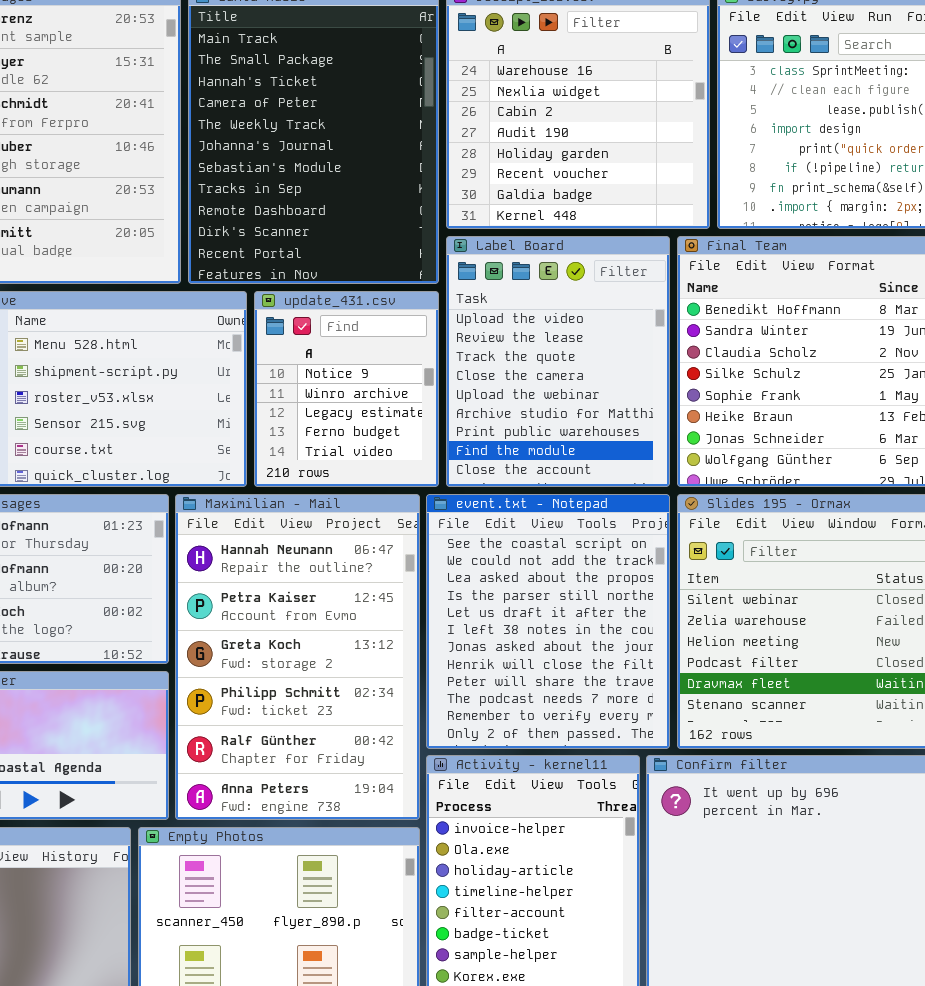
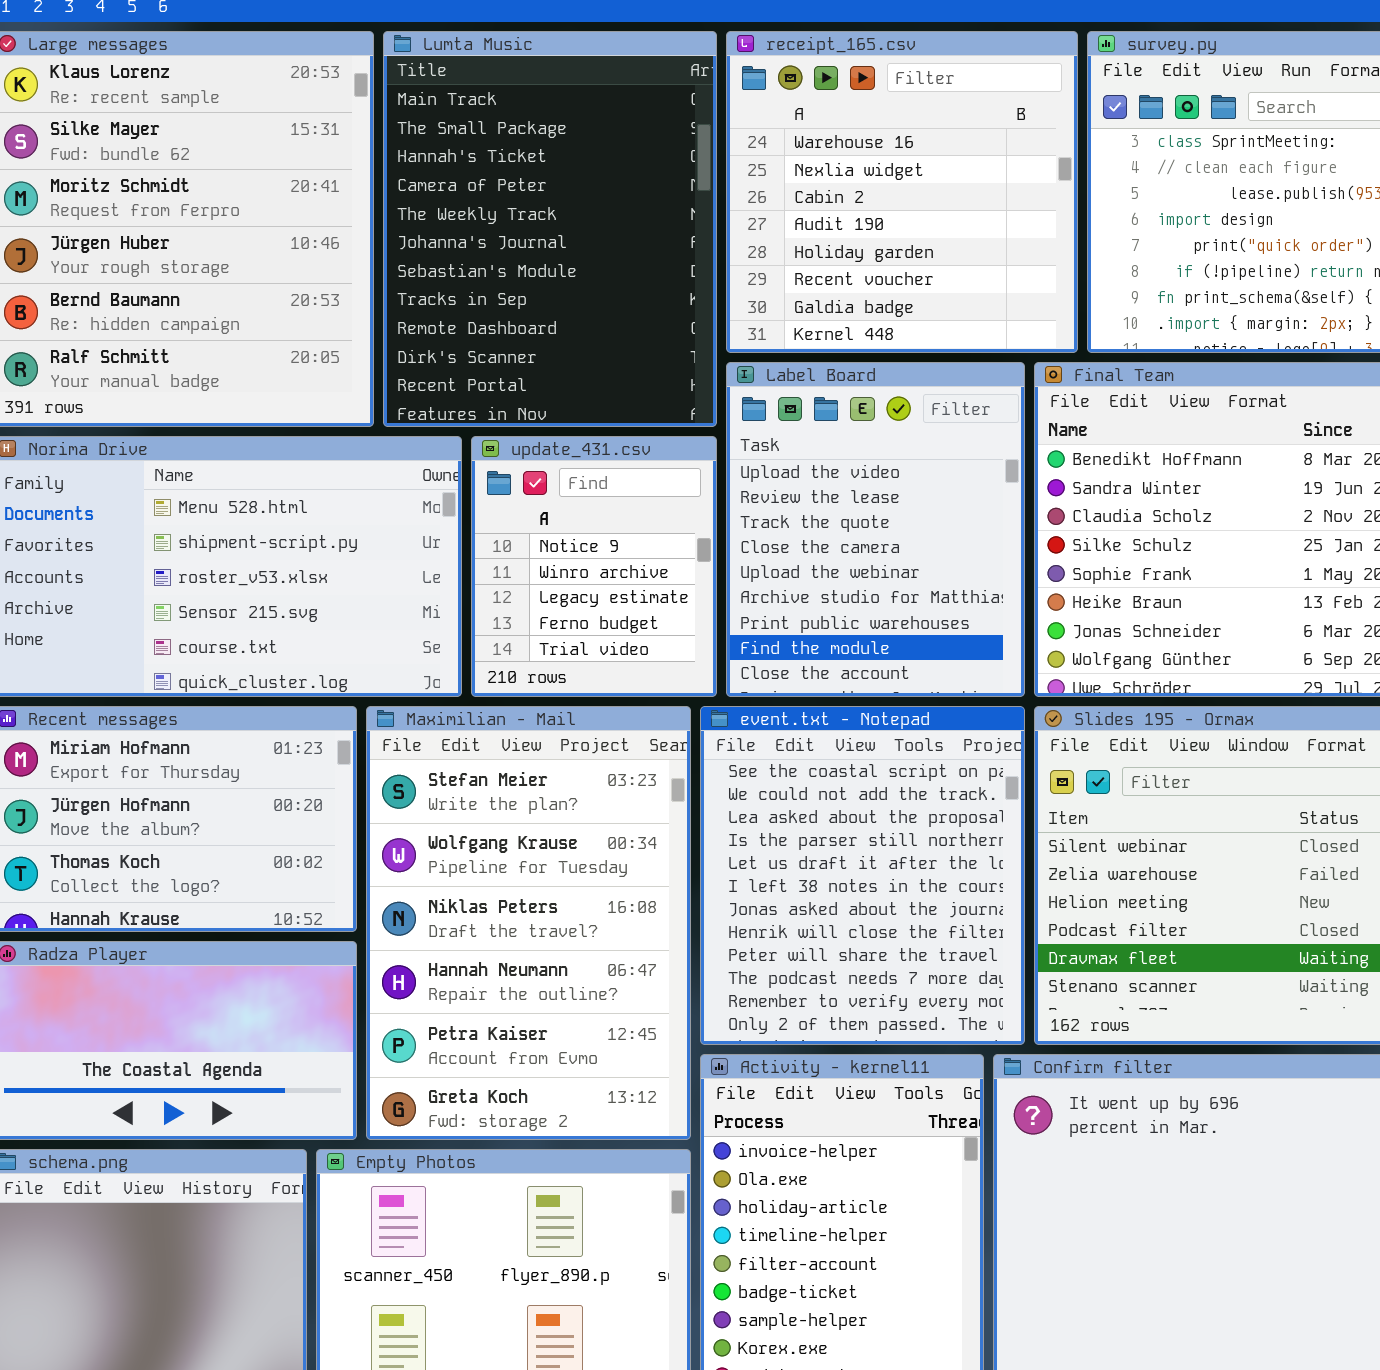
Maximilian - Mail: [175,494,420,820] -> [366,706,691,1140], scrolled up 3 rows

